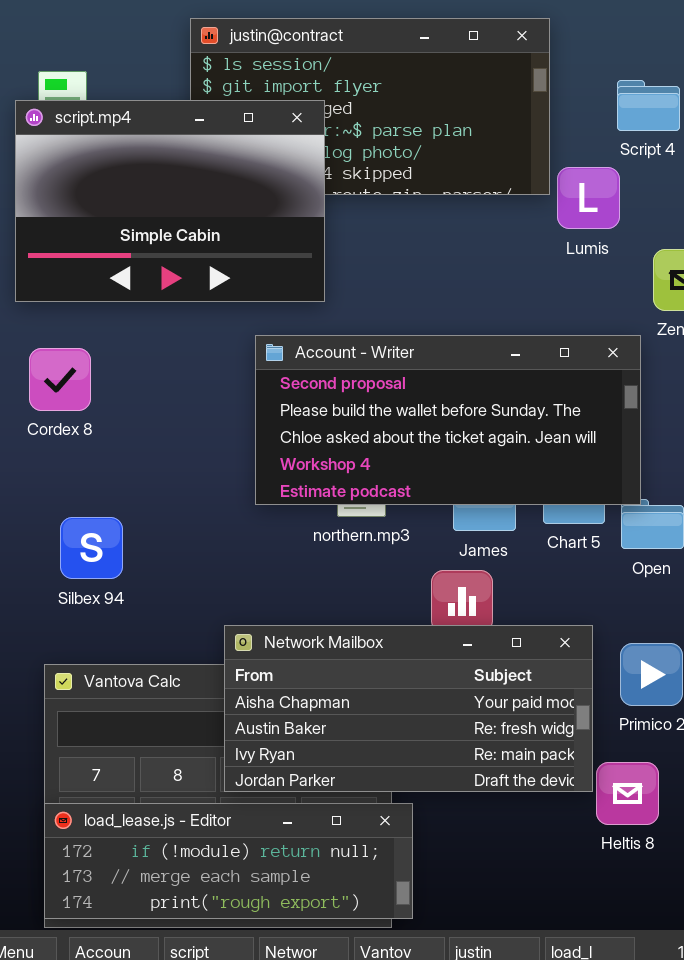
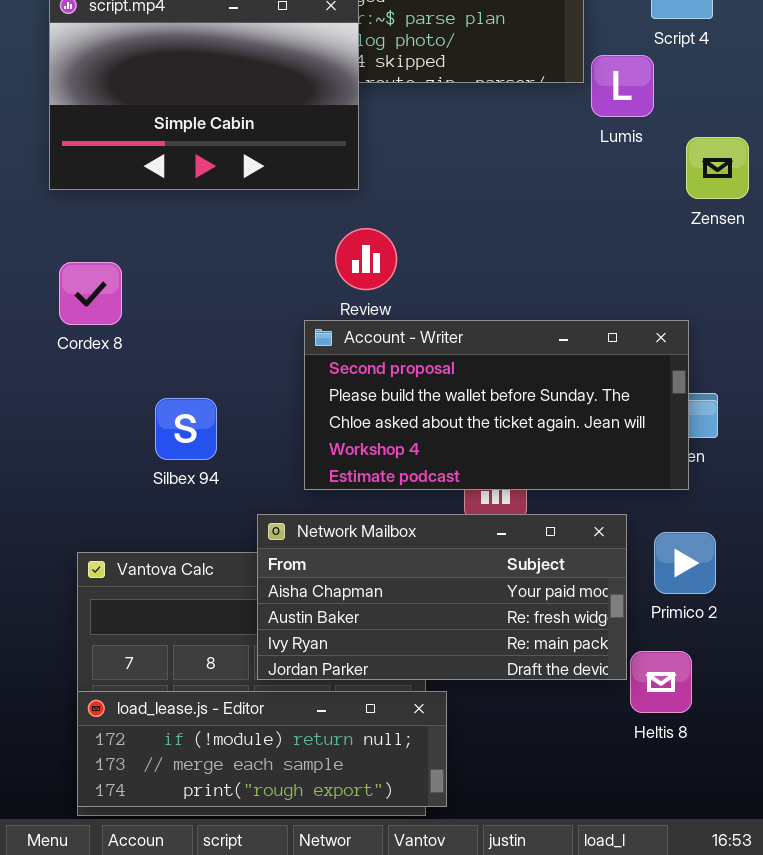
Account - Writer: [255,335,641,505] -> [304,320,689,490], moved
Cordex 8: [29,348,91,411] -> [59,262,122,325], moved
Silbex 94: [60,517,123,579] -> [155,398,217,460], moved

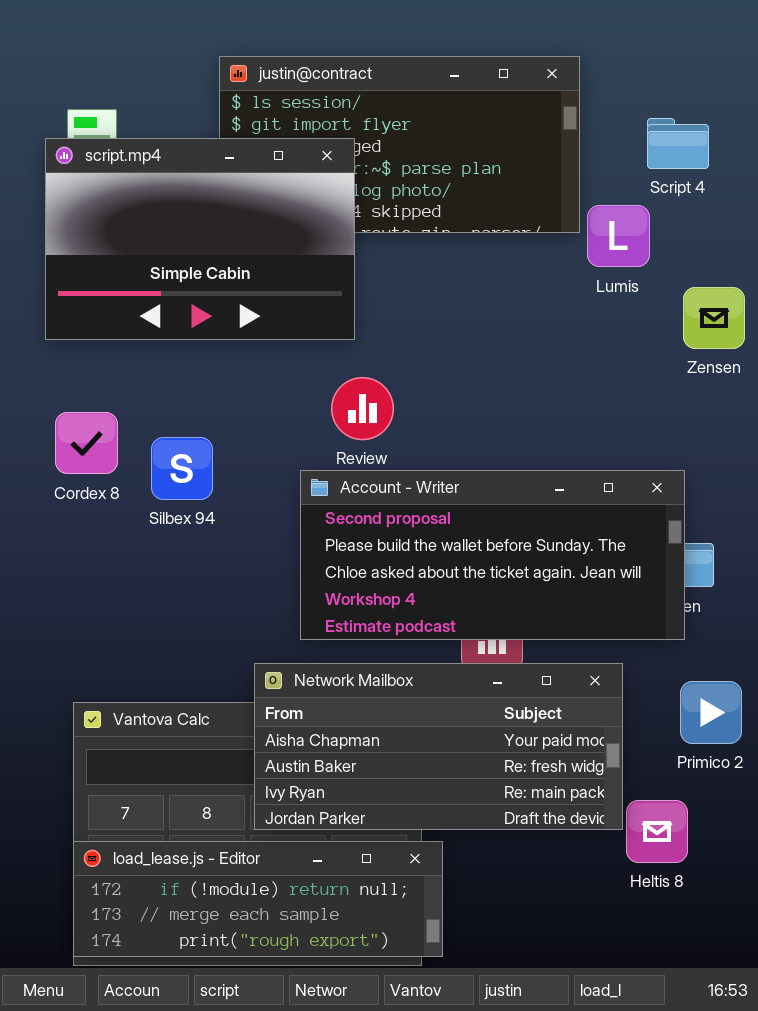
Silbex 94: [155,398,217,460] -> [151,437,213,500], moved
Primico 2: [654,532,716,594] -> [680,681,742,744], moved

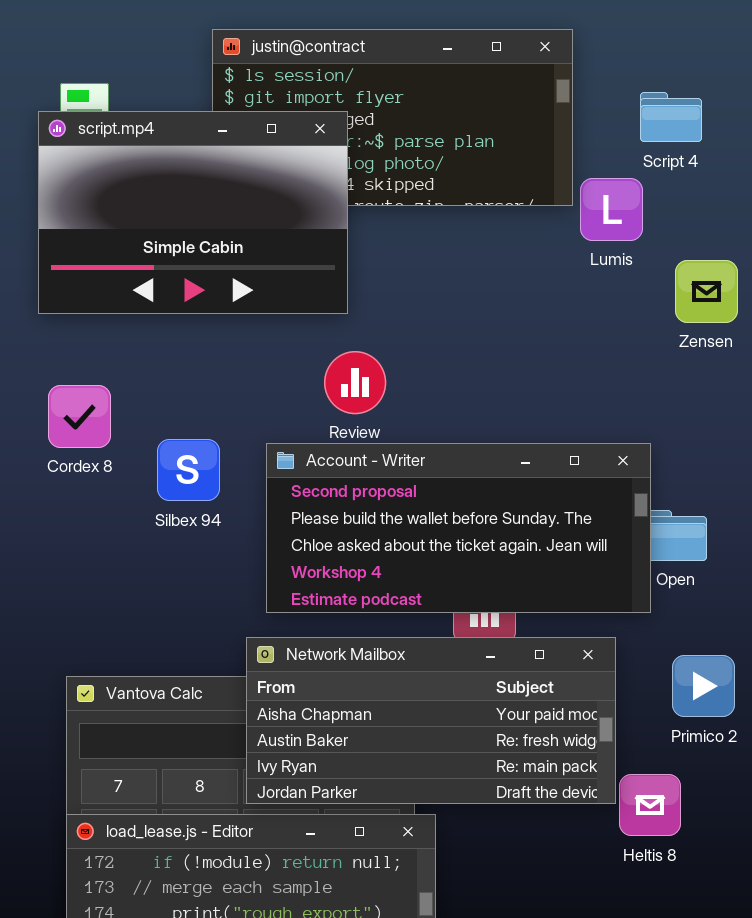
Silbex 94: [151,437,213,500] -> [157,439,220,501], moved
Account - Writer: [300,470,685,640] -> [266,443,651,613], moved

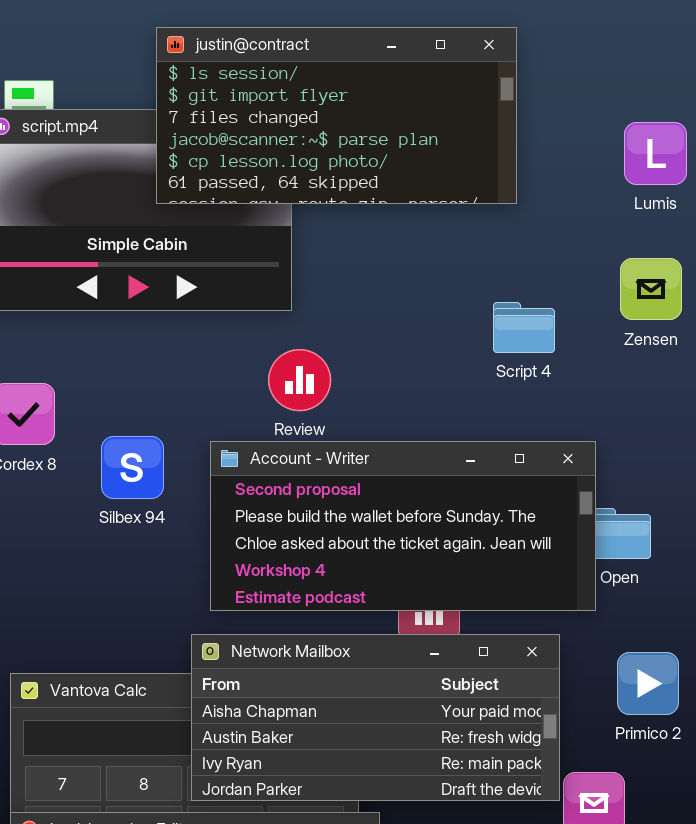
justin@contract: [212,29,573,206] -> [156,27,517,204], raised
Script 4: [640,92,702,142] -> [493,302,555,353], moved
Lumis: [580,178,643,241] -> [624,122,687,185], moved

